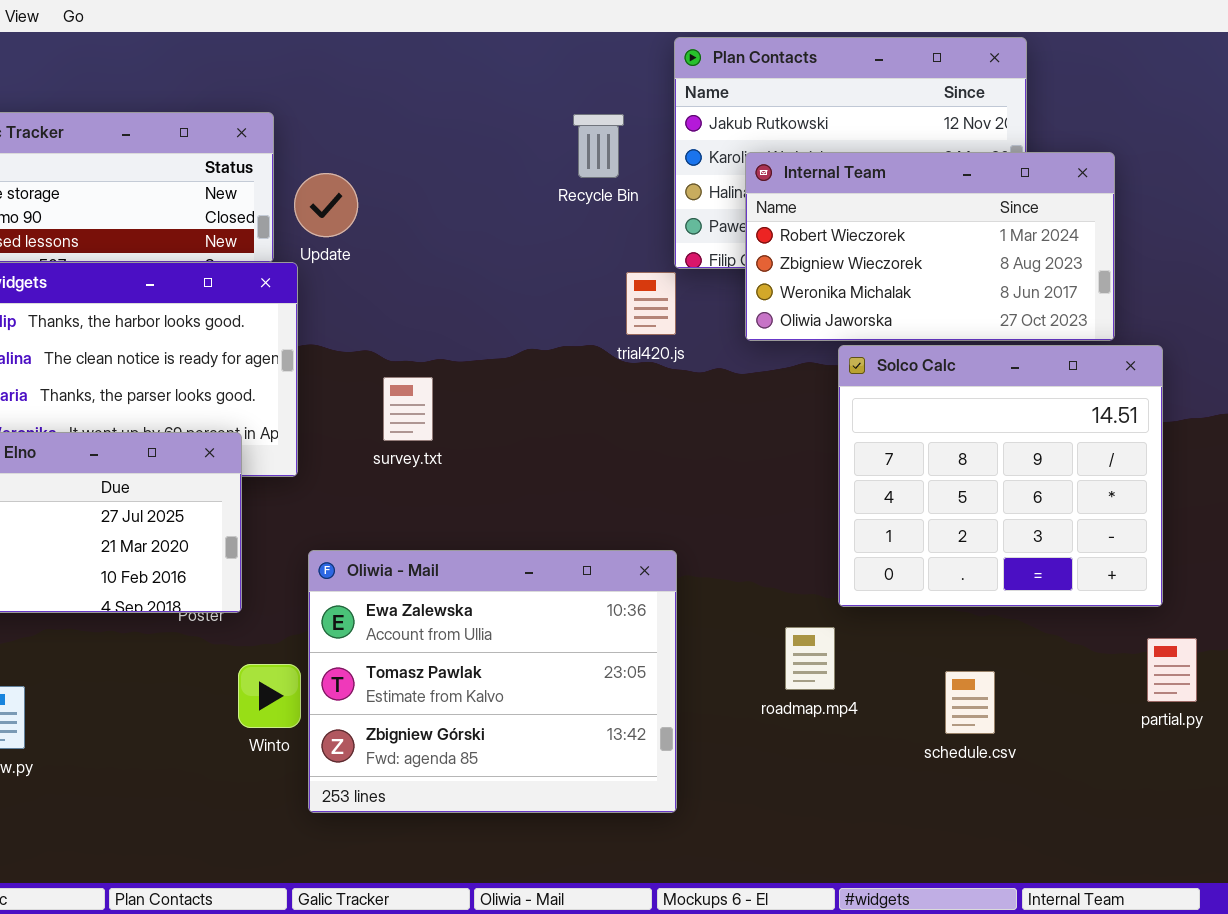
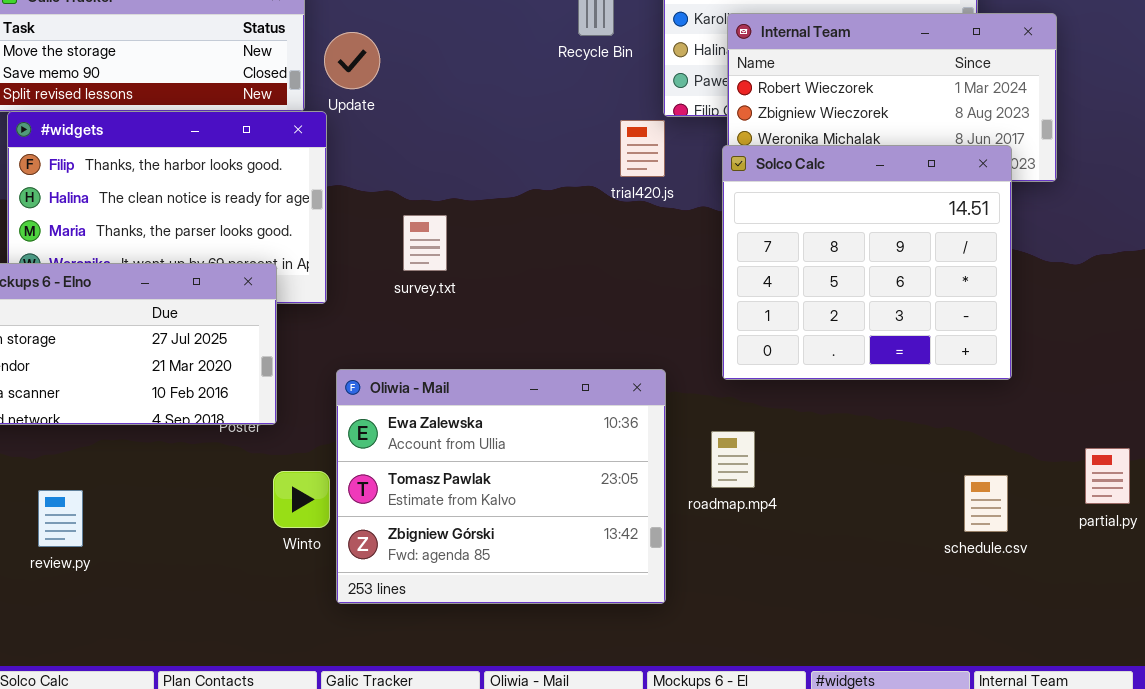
Solco Calc: [838,345,1163,607] -> [722,145,1012,380], moved
roadmap.mp4: [785,627,835,690] -> [711,431,755,488], moved
schedule.csv: [945,671,995,734] -> [964,475,1008,532], moved

